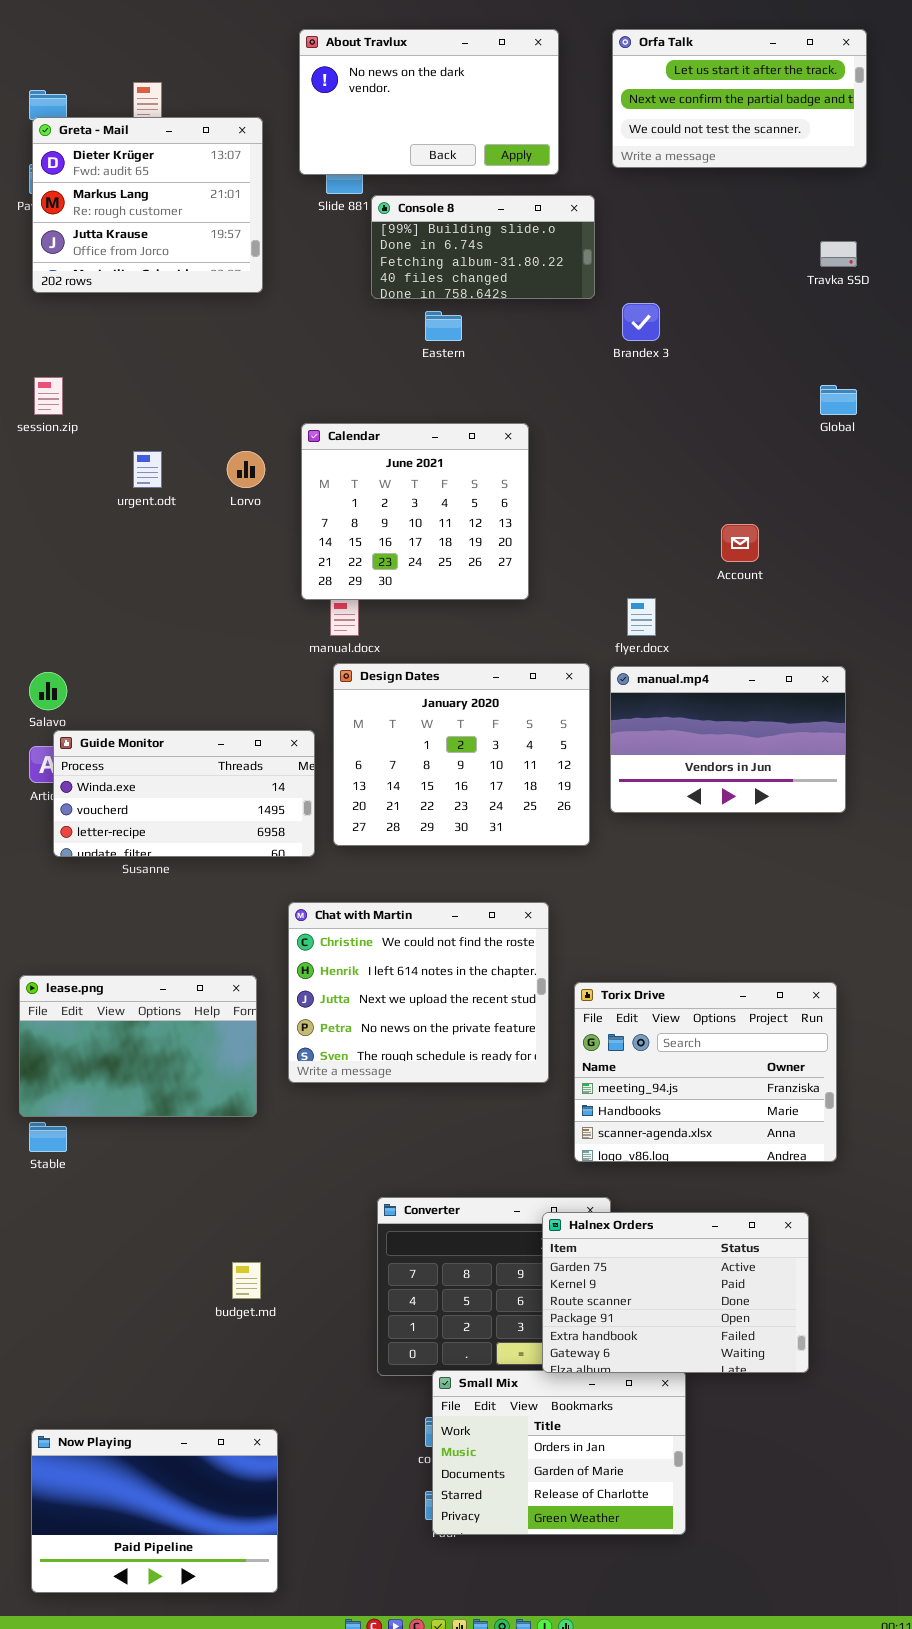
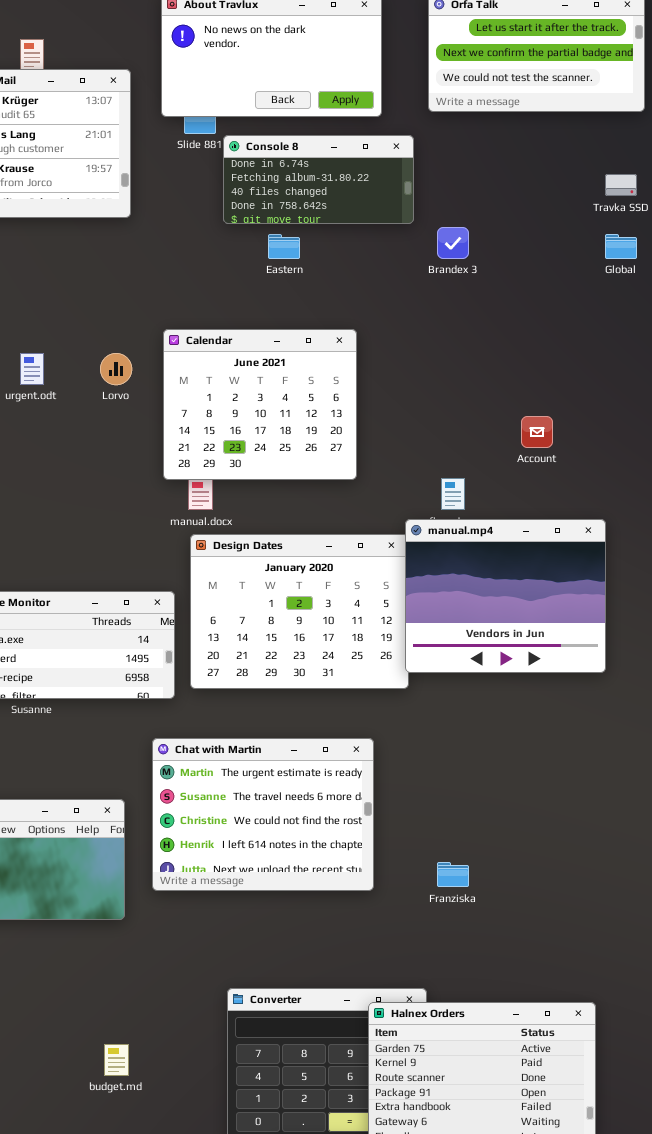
Console 8: [371,195,595,299] -> [223,135,414,224], scrolled down 1 row
Global: [820,385,857,415] -> [605,234,637,259], moved
manual.mp4: [610,666,846,813] -> [405,519,606,673], moved, resized
Chat with Martin: [288,902,549,1083] -> [152,738,374,891], scrolled up 2 rows
Torix Drive: [574,982,837,1162] -> none, closed

